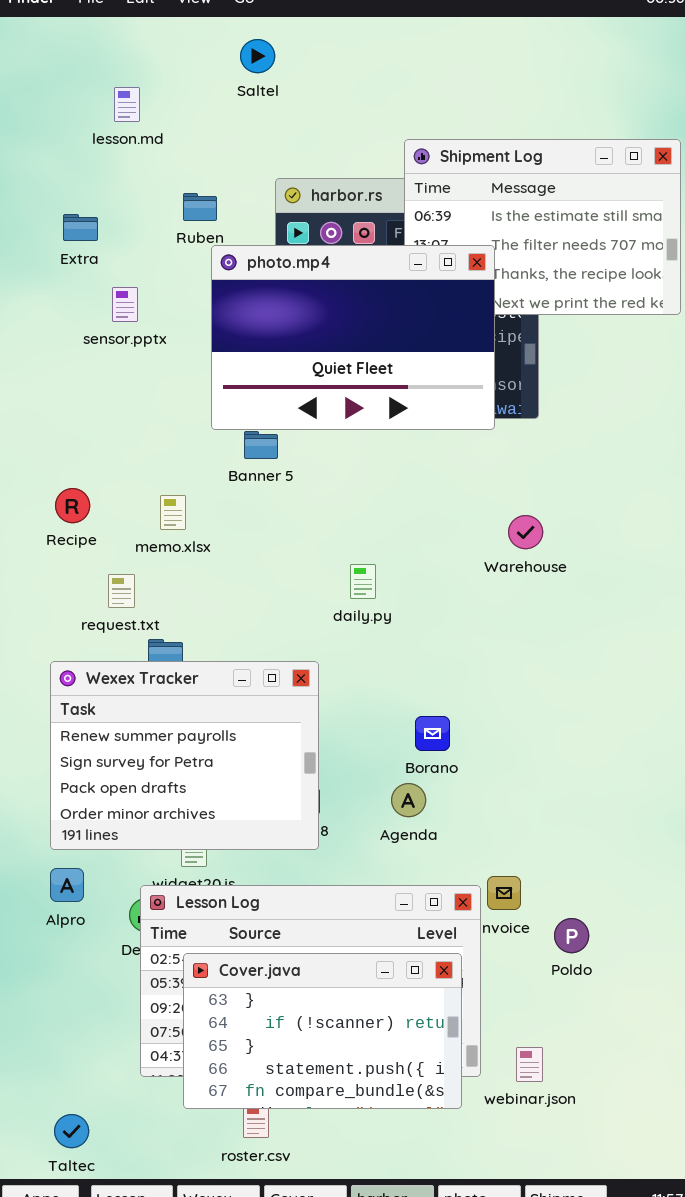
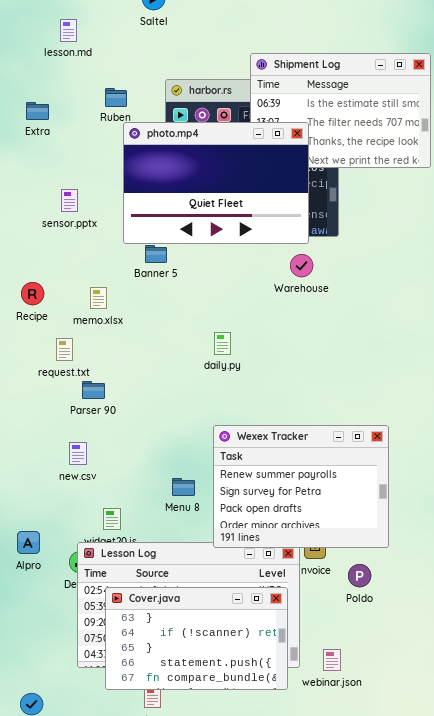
sensor.pptx: [112,287,138,322] -> [61,189,78,212], moved
Warehouse: [508,515,543,549] -> [290,254,313,277], moved
Wexex Tracker: [50,661,319,850] -> [213,425,389,548], moved

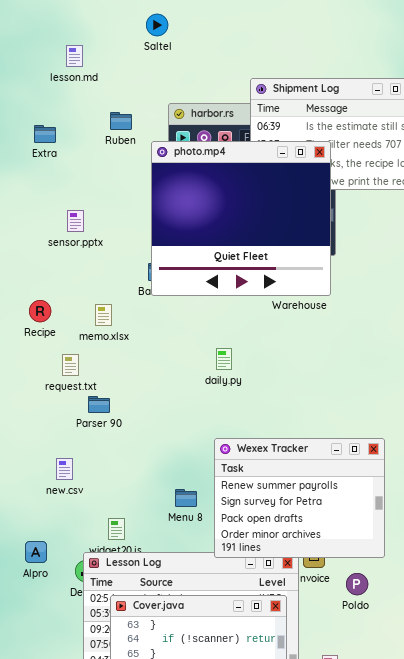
photo.mp4: [123,122,309,244] -> [151,141,331,296], moved, resized
new.csv: [69,442,87,465] -> [56,458,73,480], moved

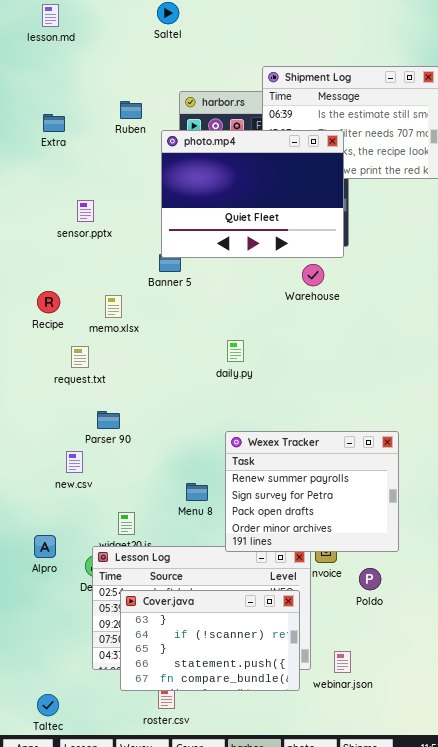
lesson.md: [66,45,83,67] -> [42,4,59,27], moved
photo.mp4: [151,141,331,296] -> [161,130,344,258], resized
Parser 90: [88,396,110,413] -> [97,411,120,429], moved

